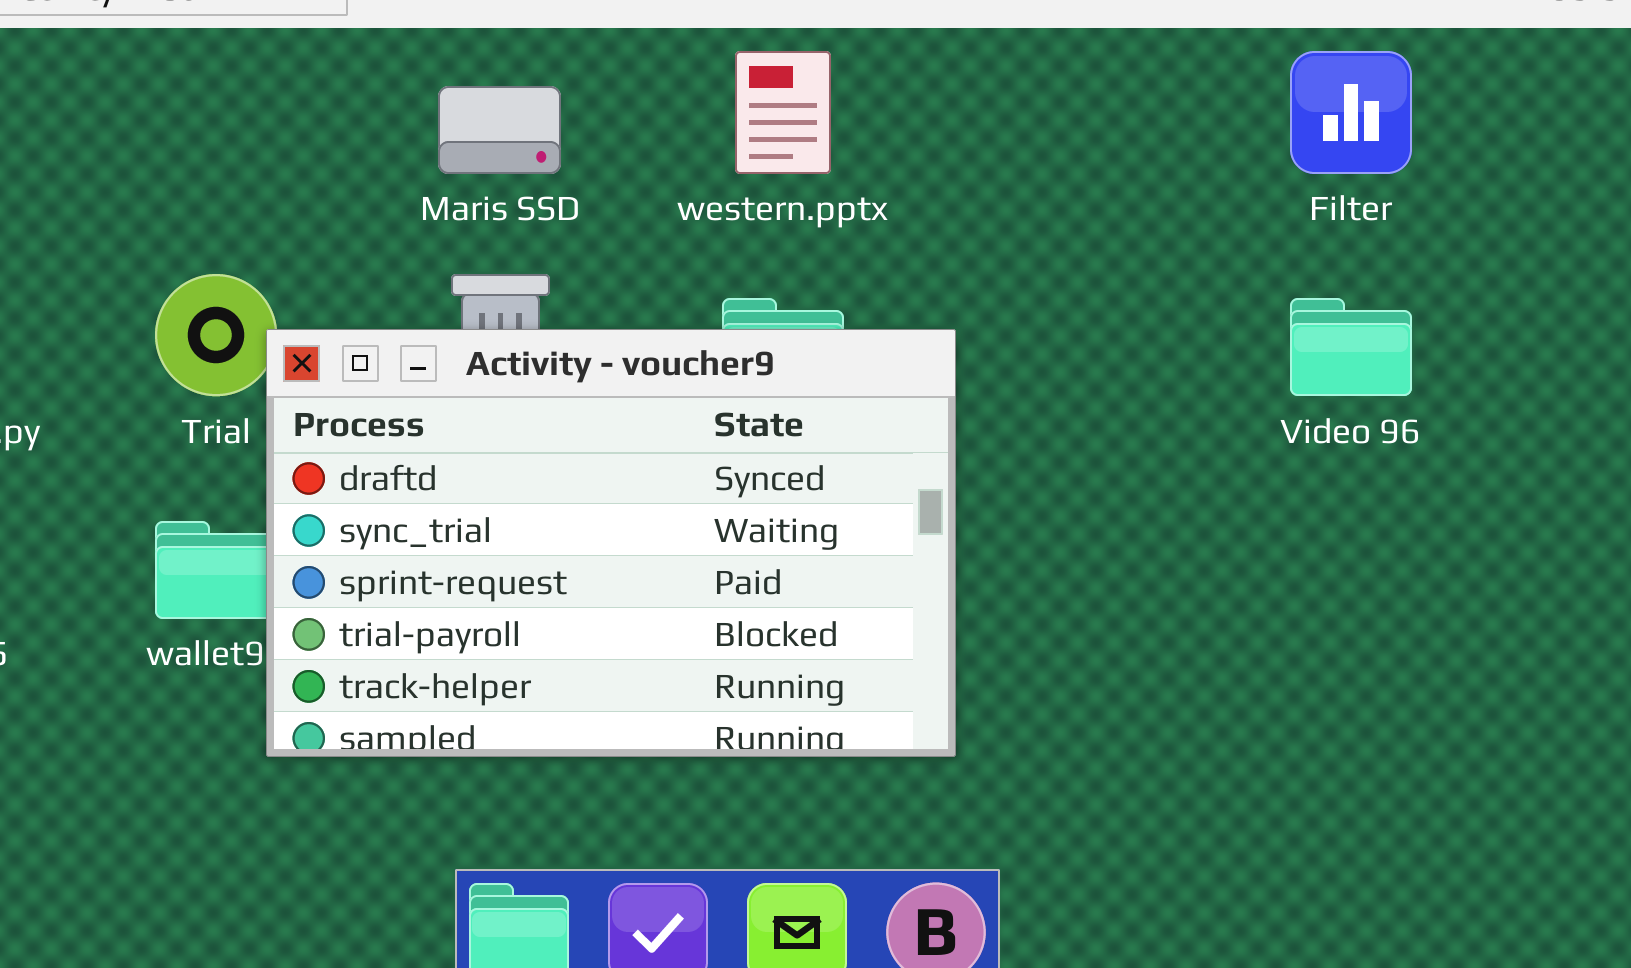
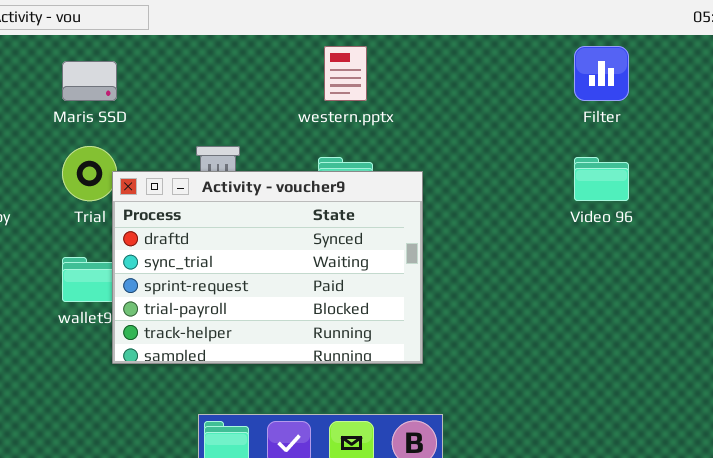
Maris SSD: [438,86,561,174] -> [62,61,117,101], moved

